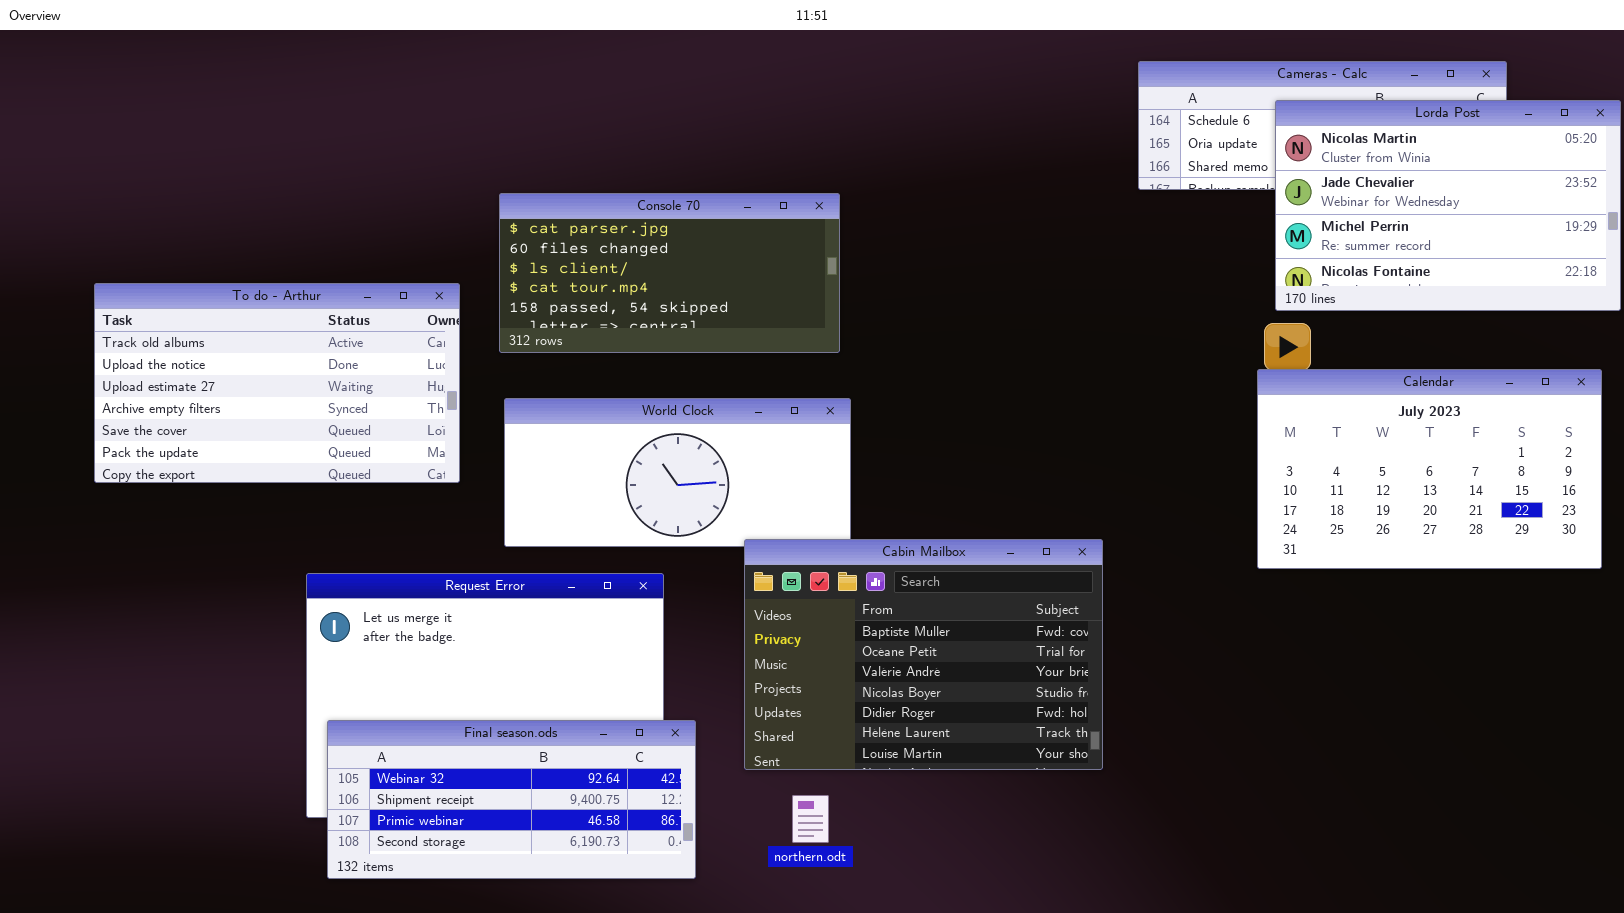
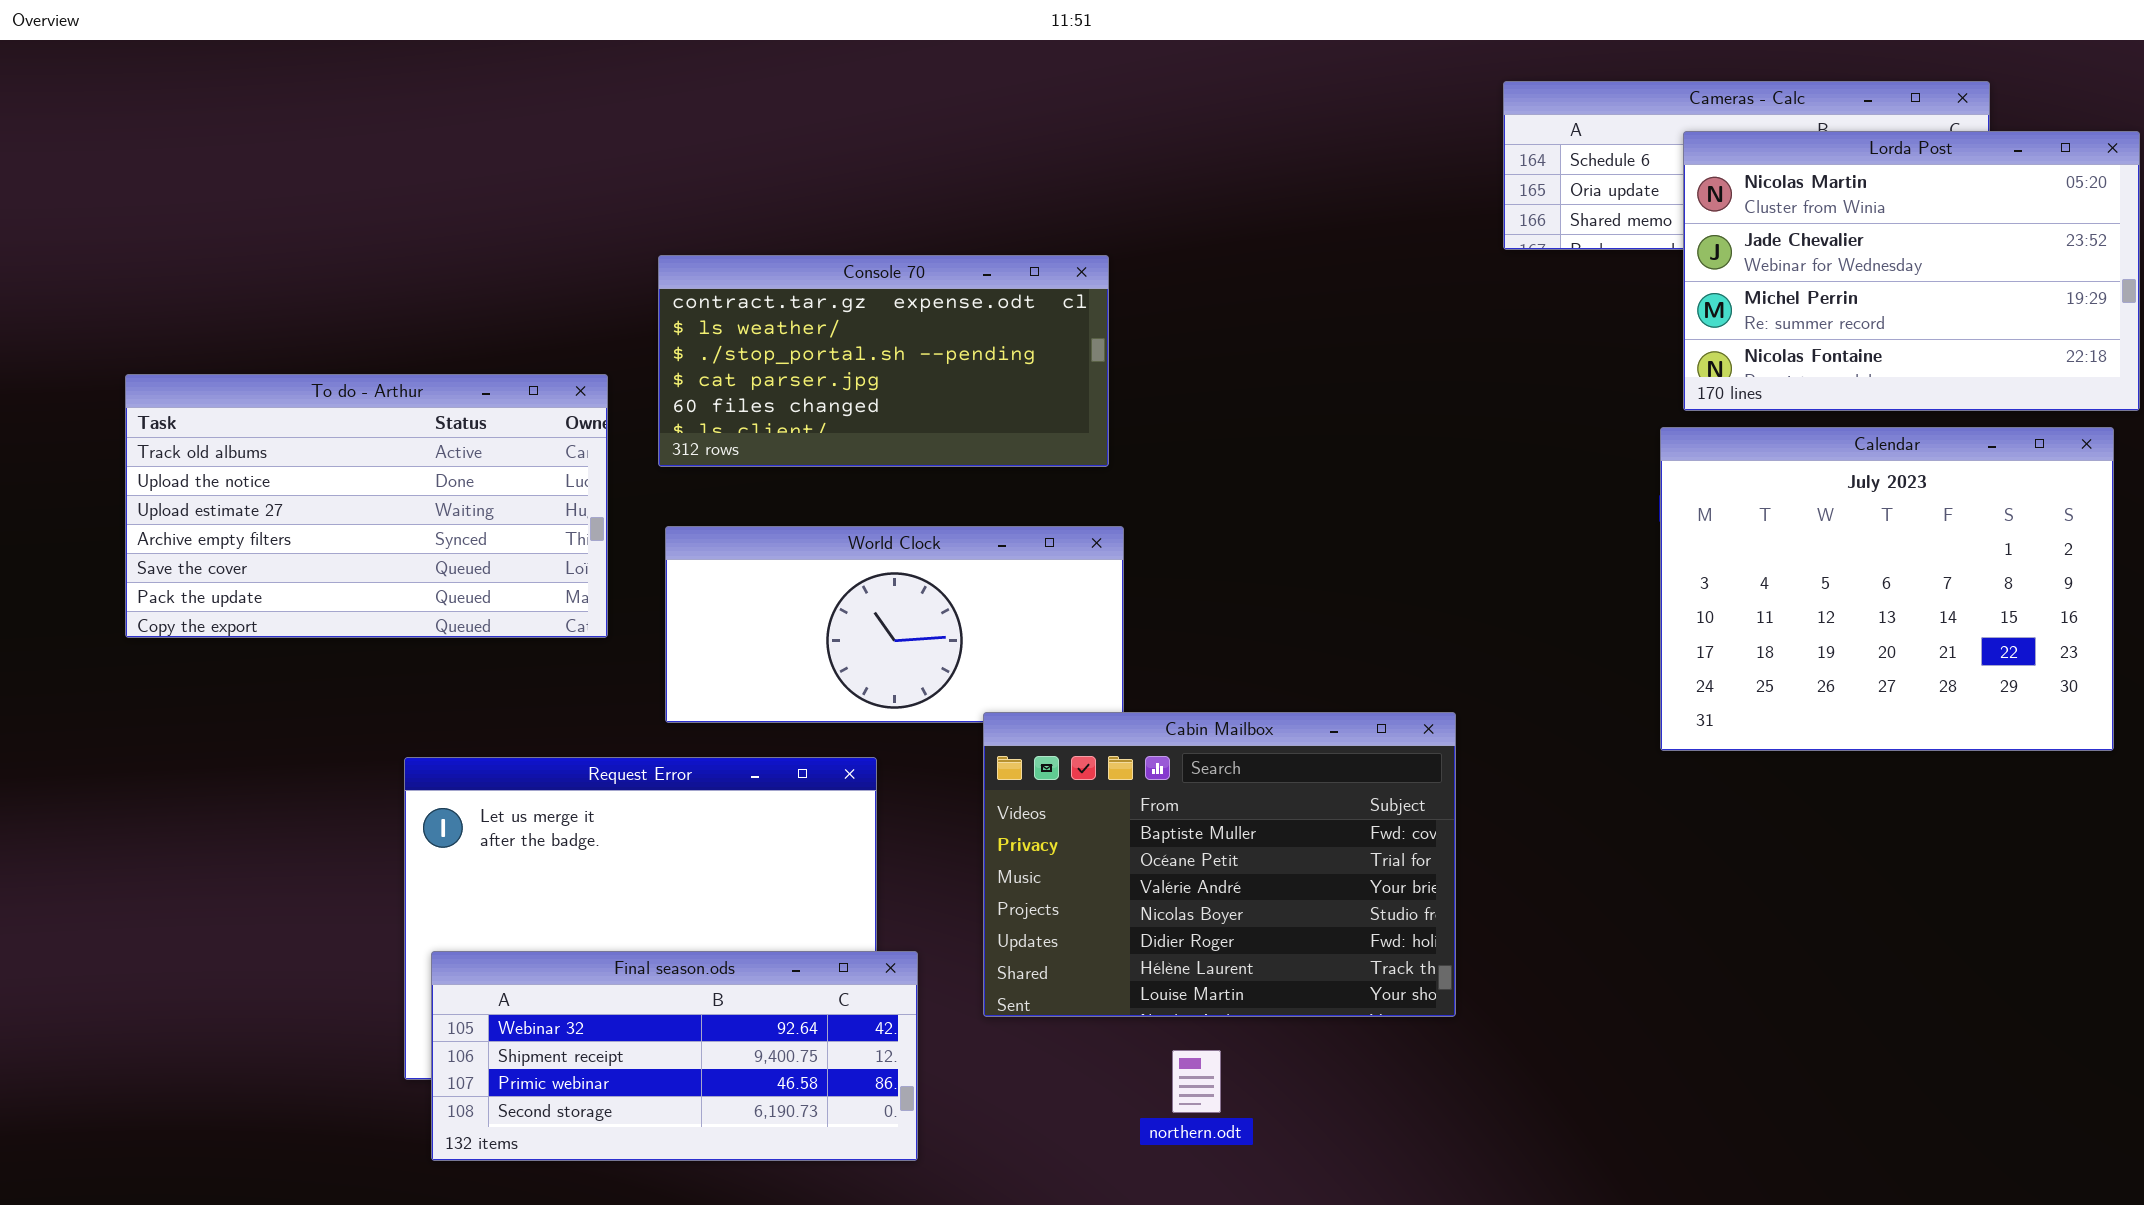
Console 70: [499,193,840,353] -> [658,255,1109,467], scrolled up 3 rows
Calendar: [1257,369,1602,569] -> [1660,427,2114,751], resized
northern.odt: [792,795,829,843] -> [1172,1050,1221,1113], moved

